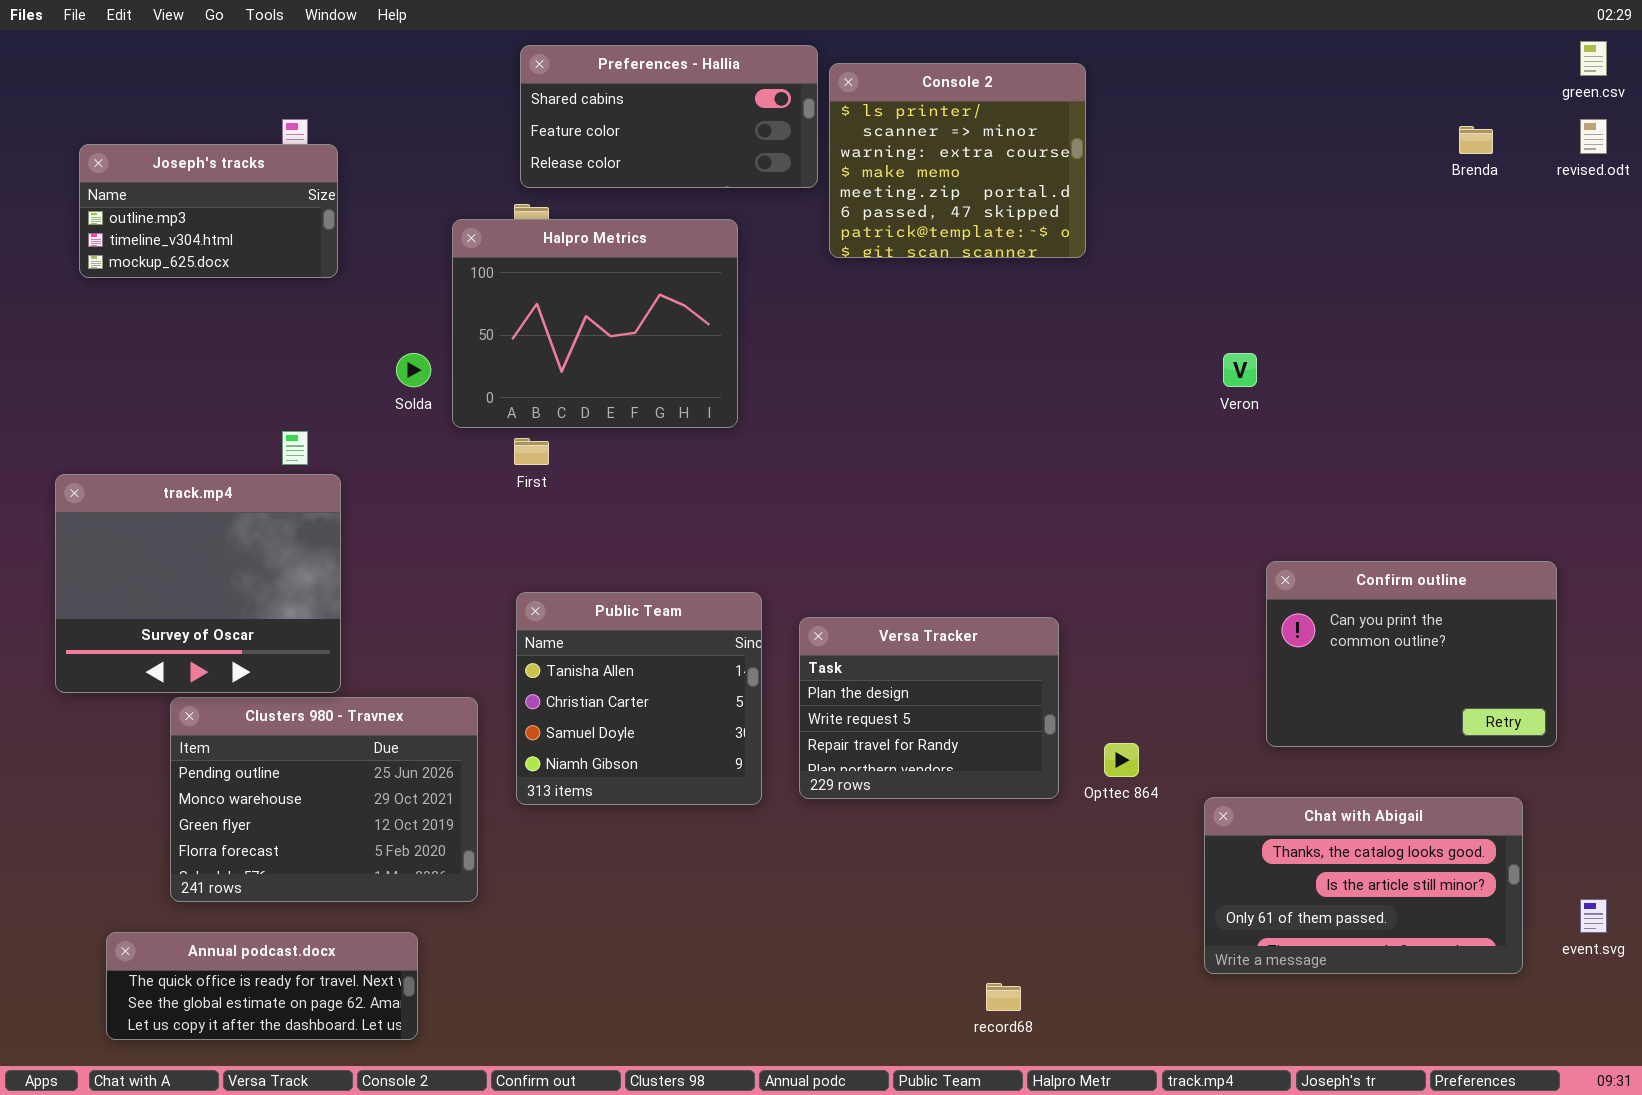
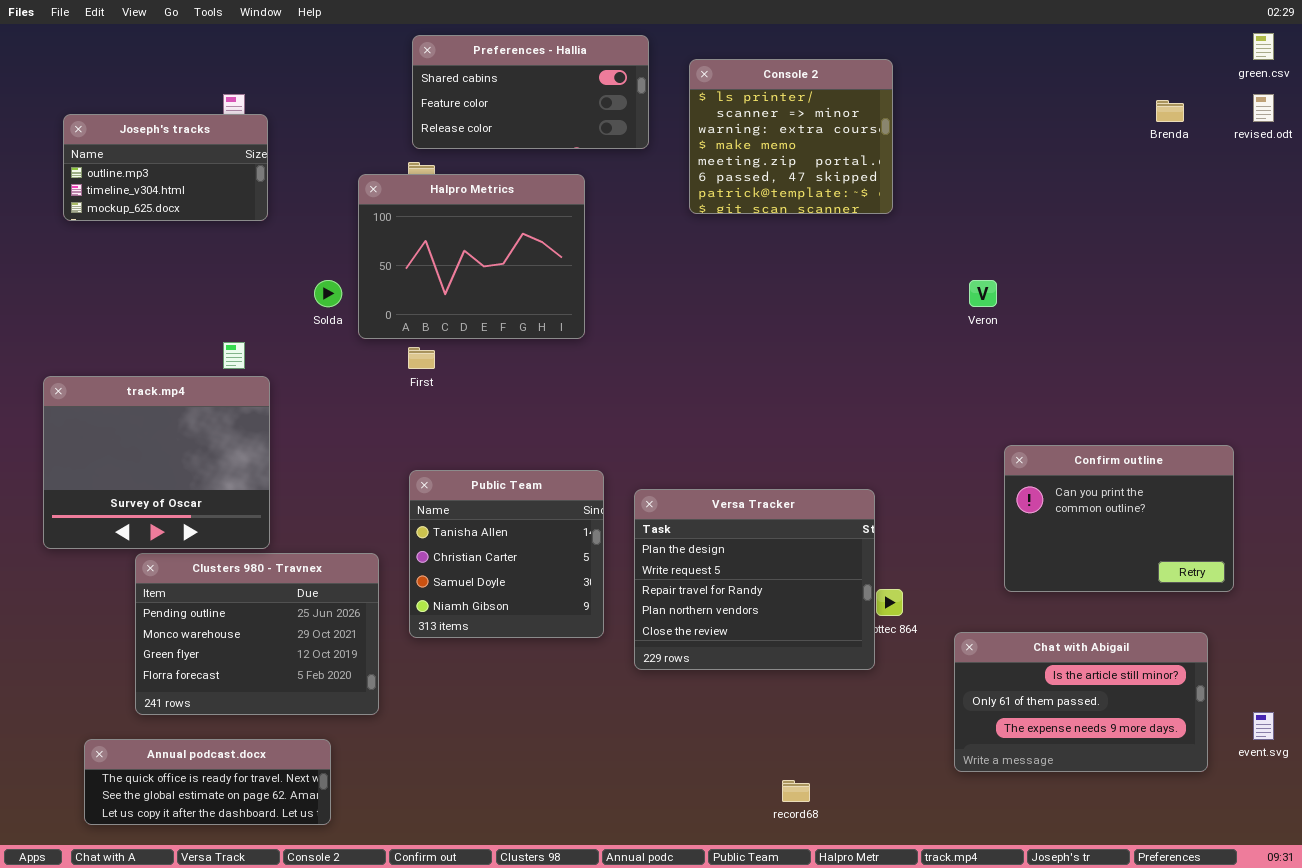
Console 2: [829,63,1086,258] -> [689,59,893,214], moved
Versa Tracker: [799,617,1059,799] -> [634,489,875,670], resized
Chat with Abigail: [1204,797,1523,974] -> [954,632,1208,772], scrolled down 1 row

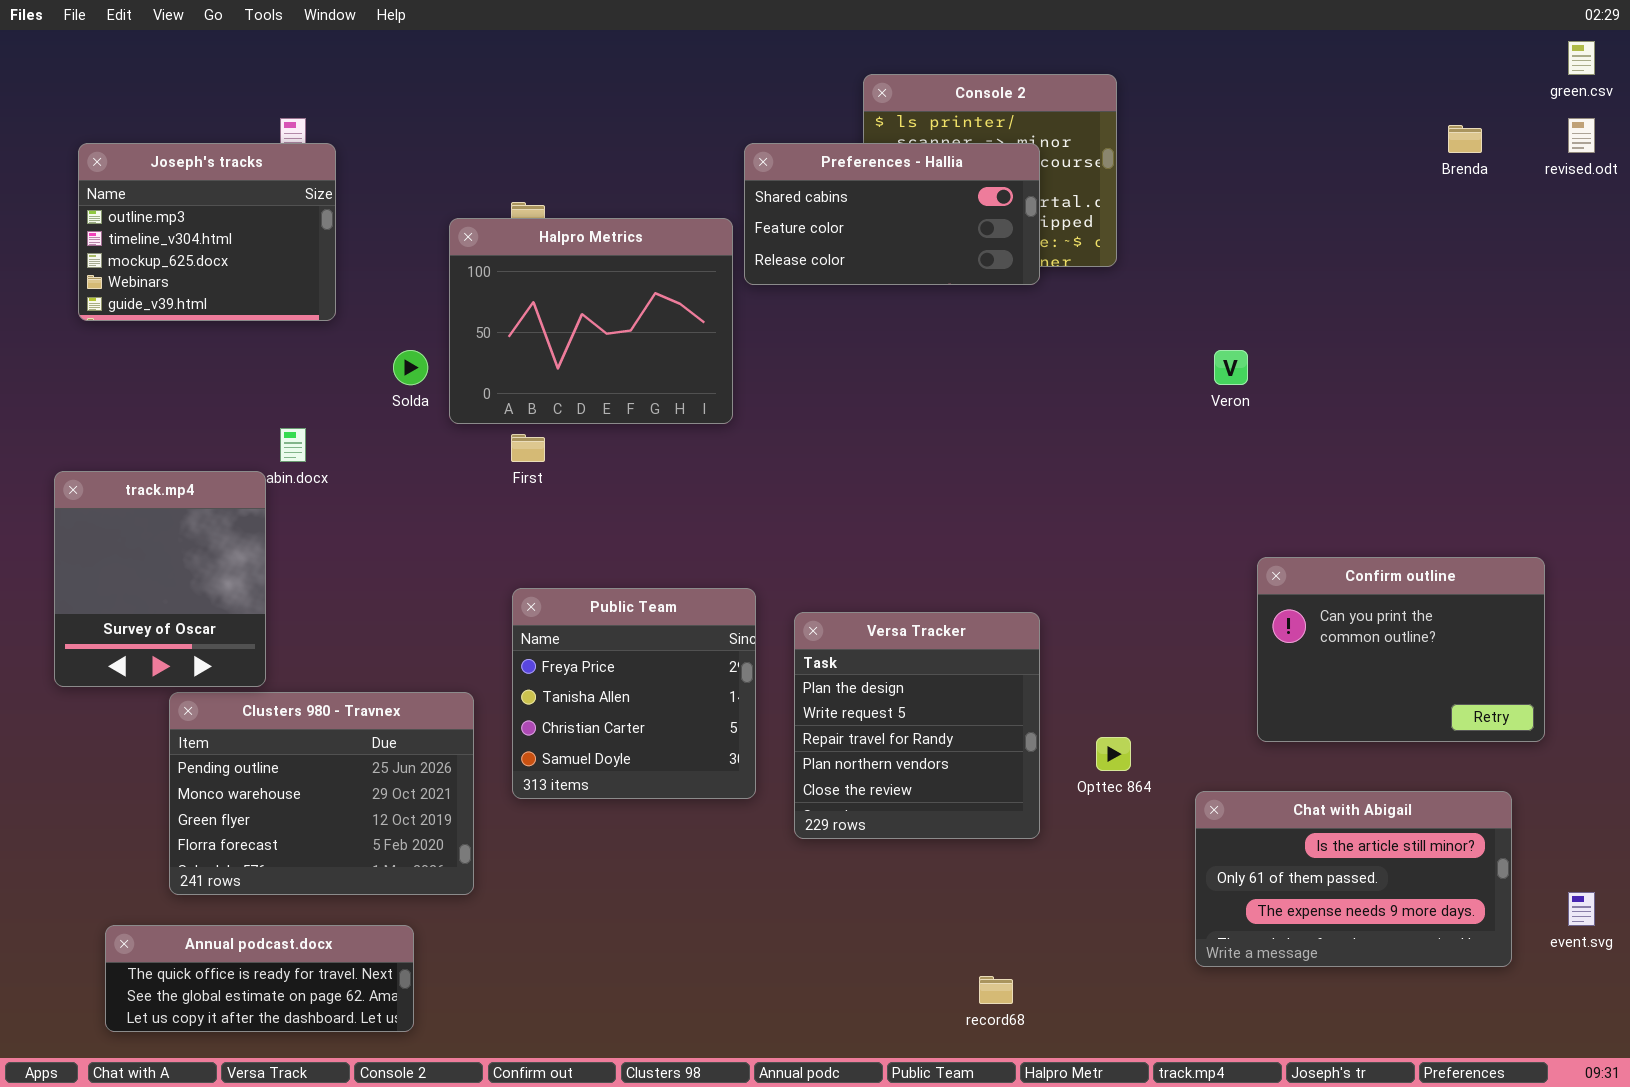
Preferences - Hallia: [412,35,649,149] -> [744,143,1040,285], moved
Joseph's tracks: [63,114,268,221] -> [78,143,336,321], resized
track.mp4: [43,376,270,549] -> [54,471,266,687], resized
Public Team: [409,470,604,638] -> [512,588,756,799], scrolled up 1 row
Versa Tracker: [634,489,875,670] -> [794,612,1040,839], resized

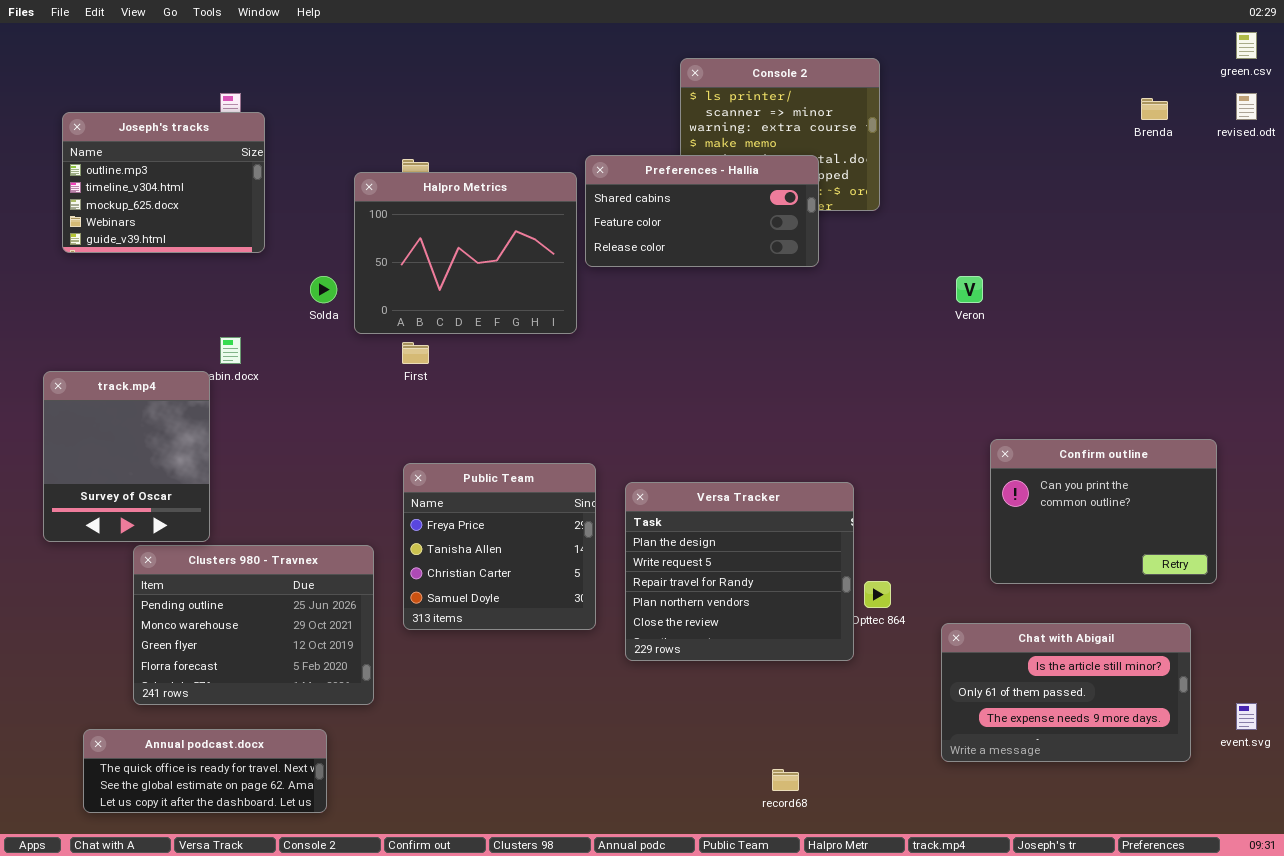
Preferences - Hallia: [744,143,1040,285] -> [585,155,819,267], moved
Versa Tracker: [794,612,1040,839] -> [625,482,854,661], resized

